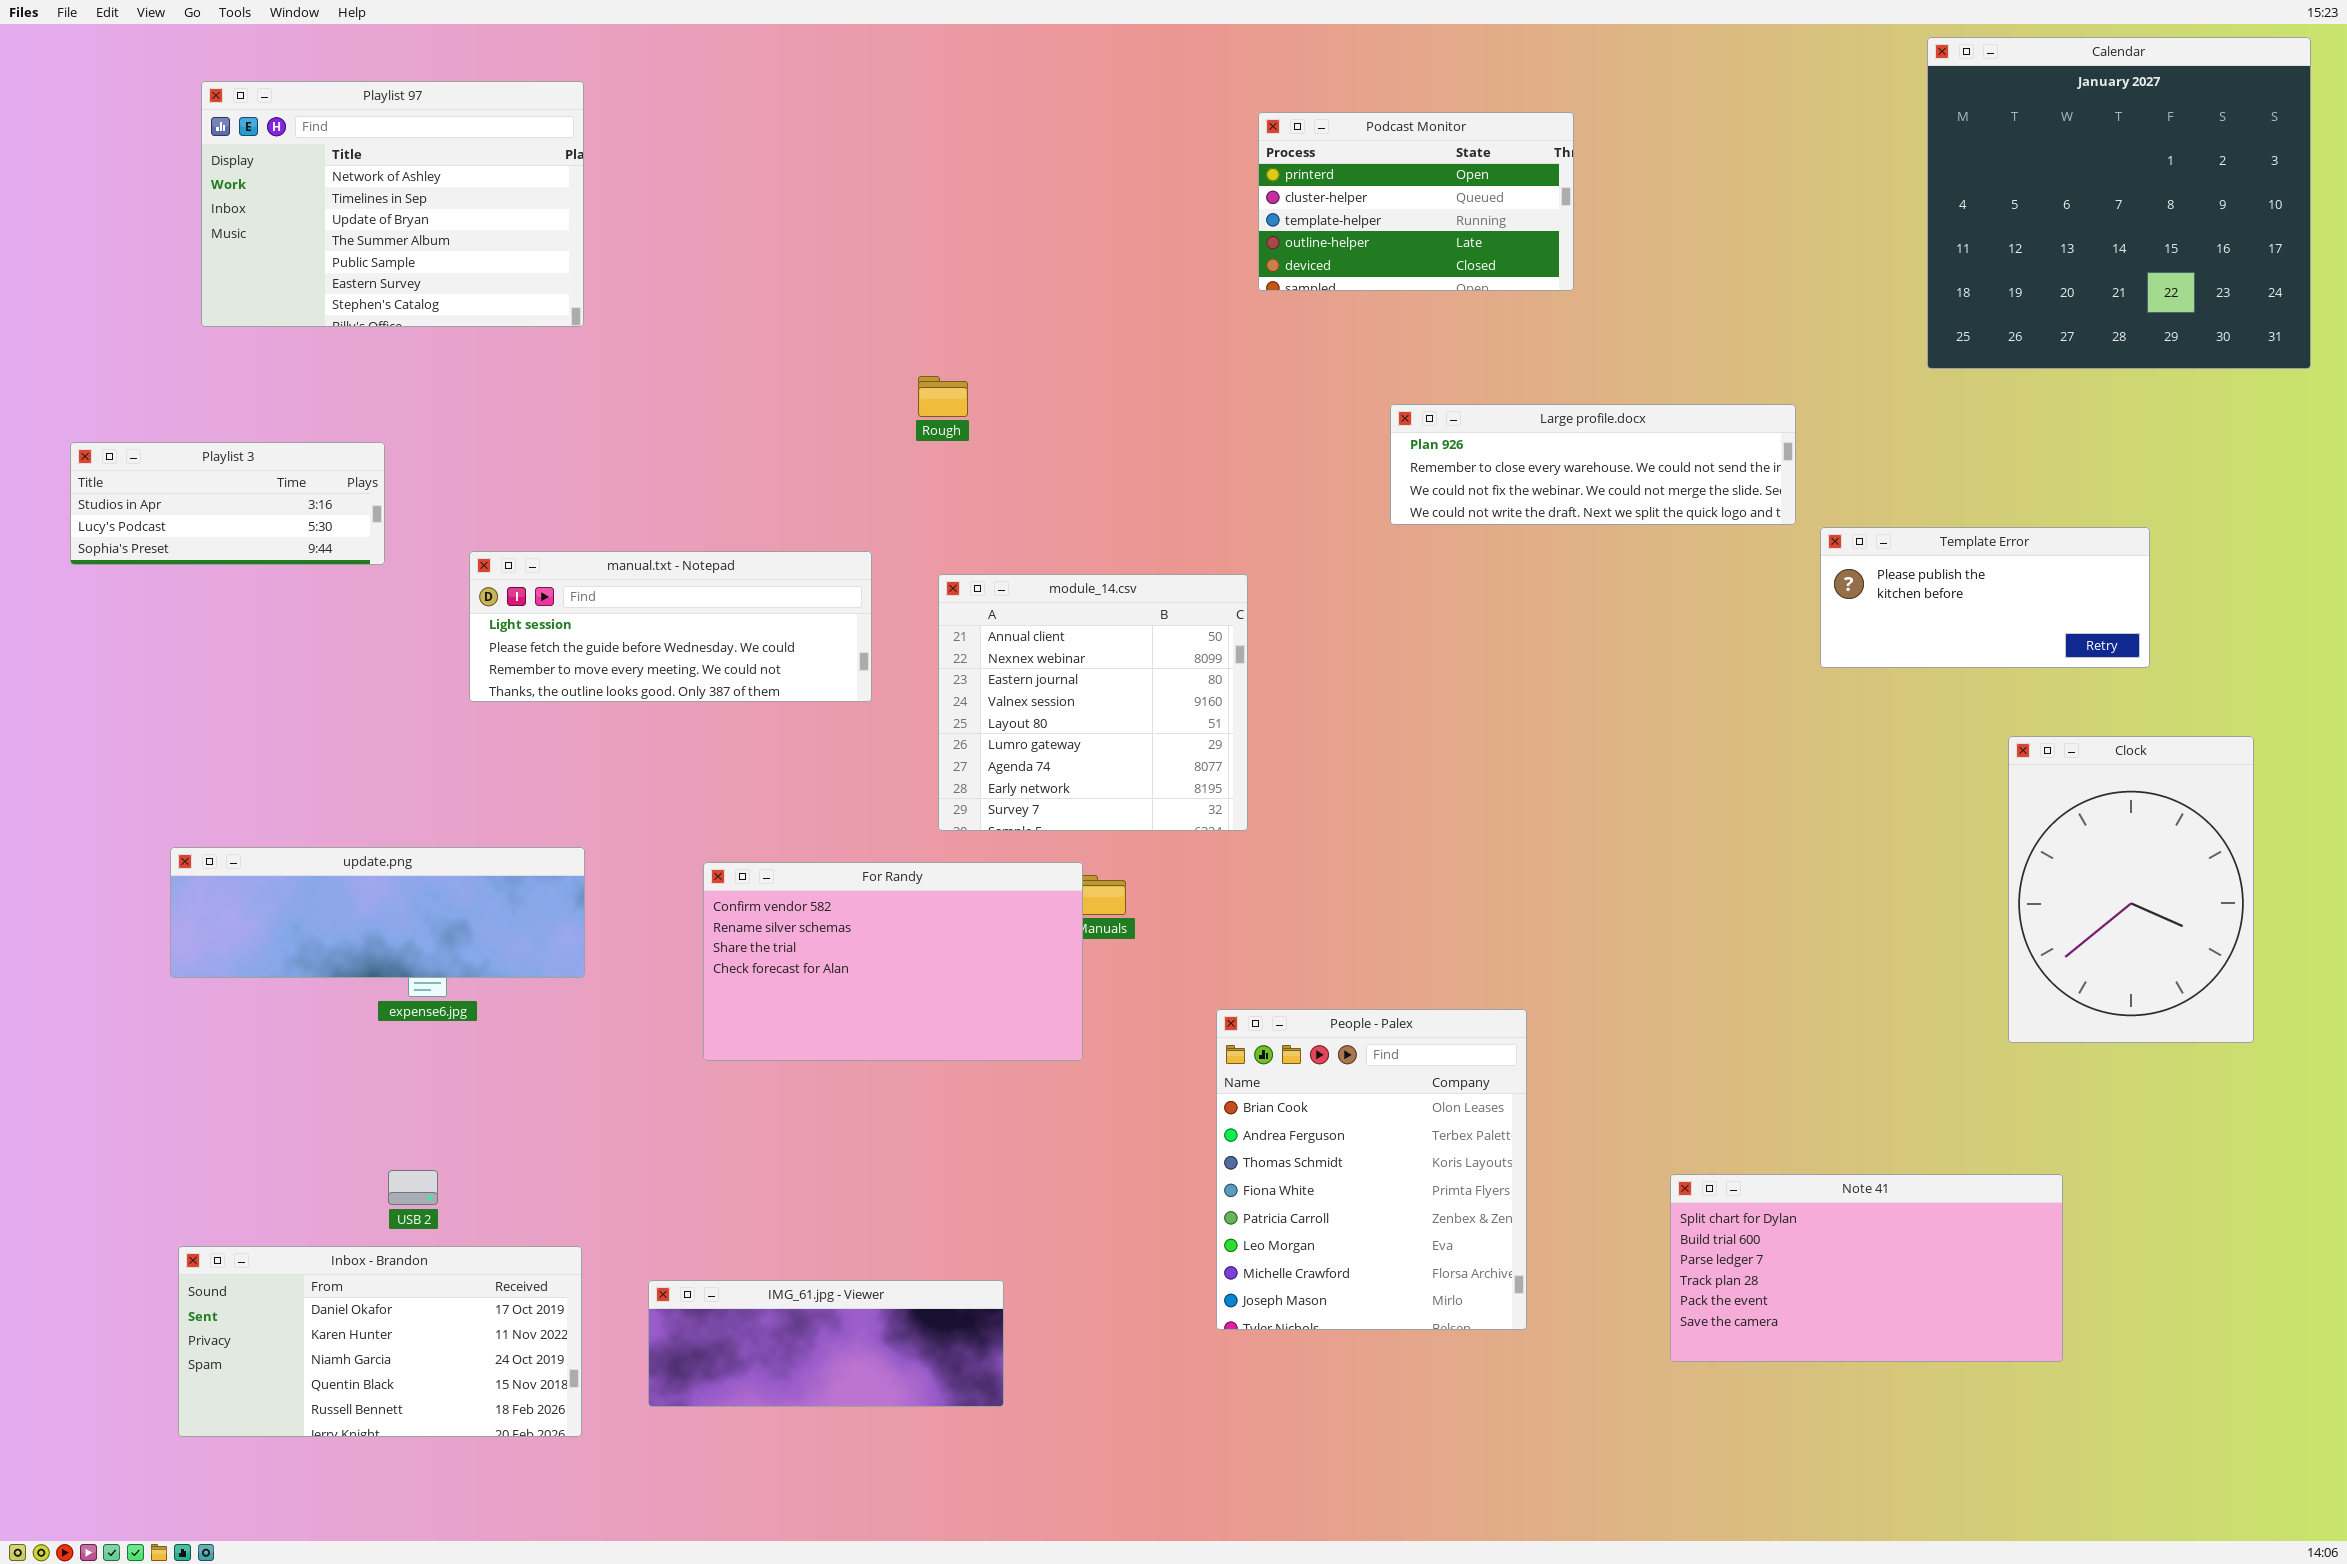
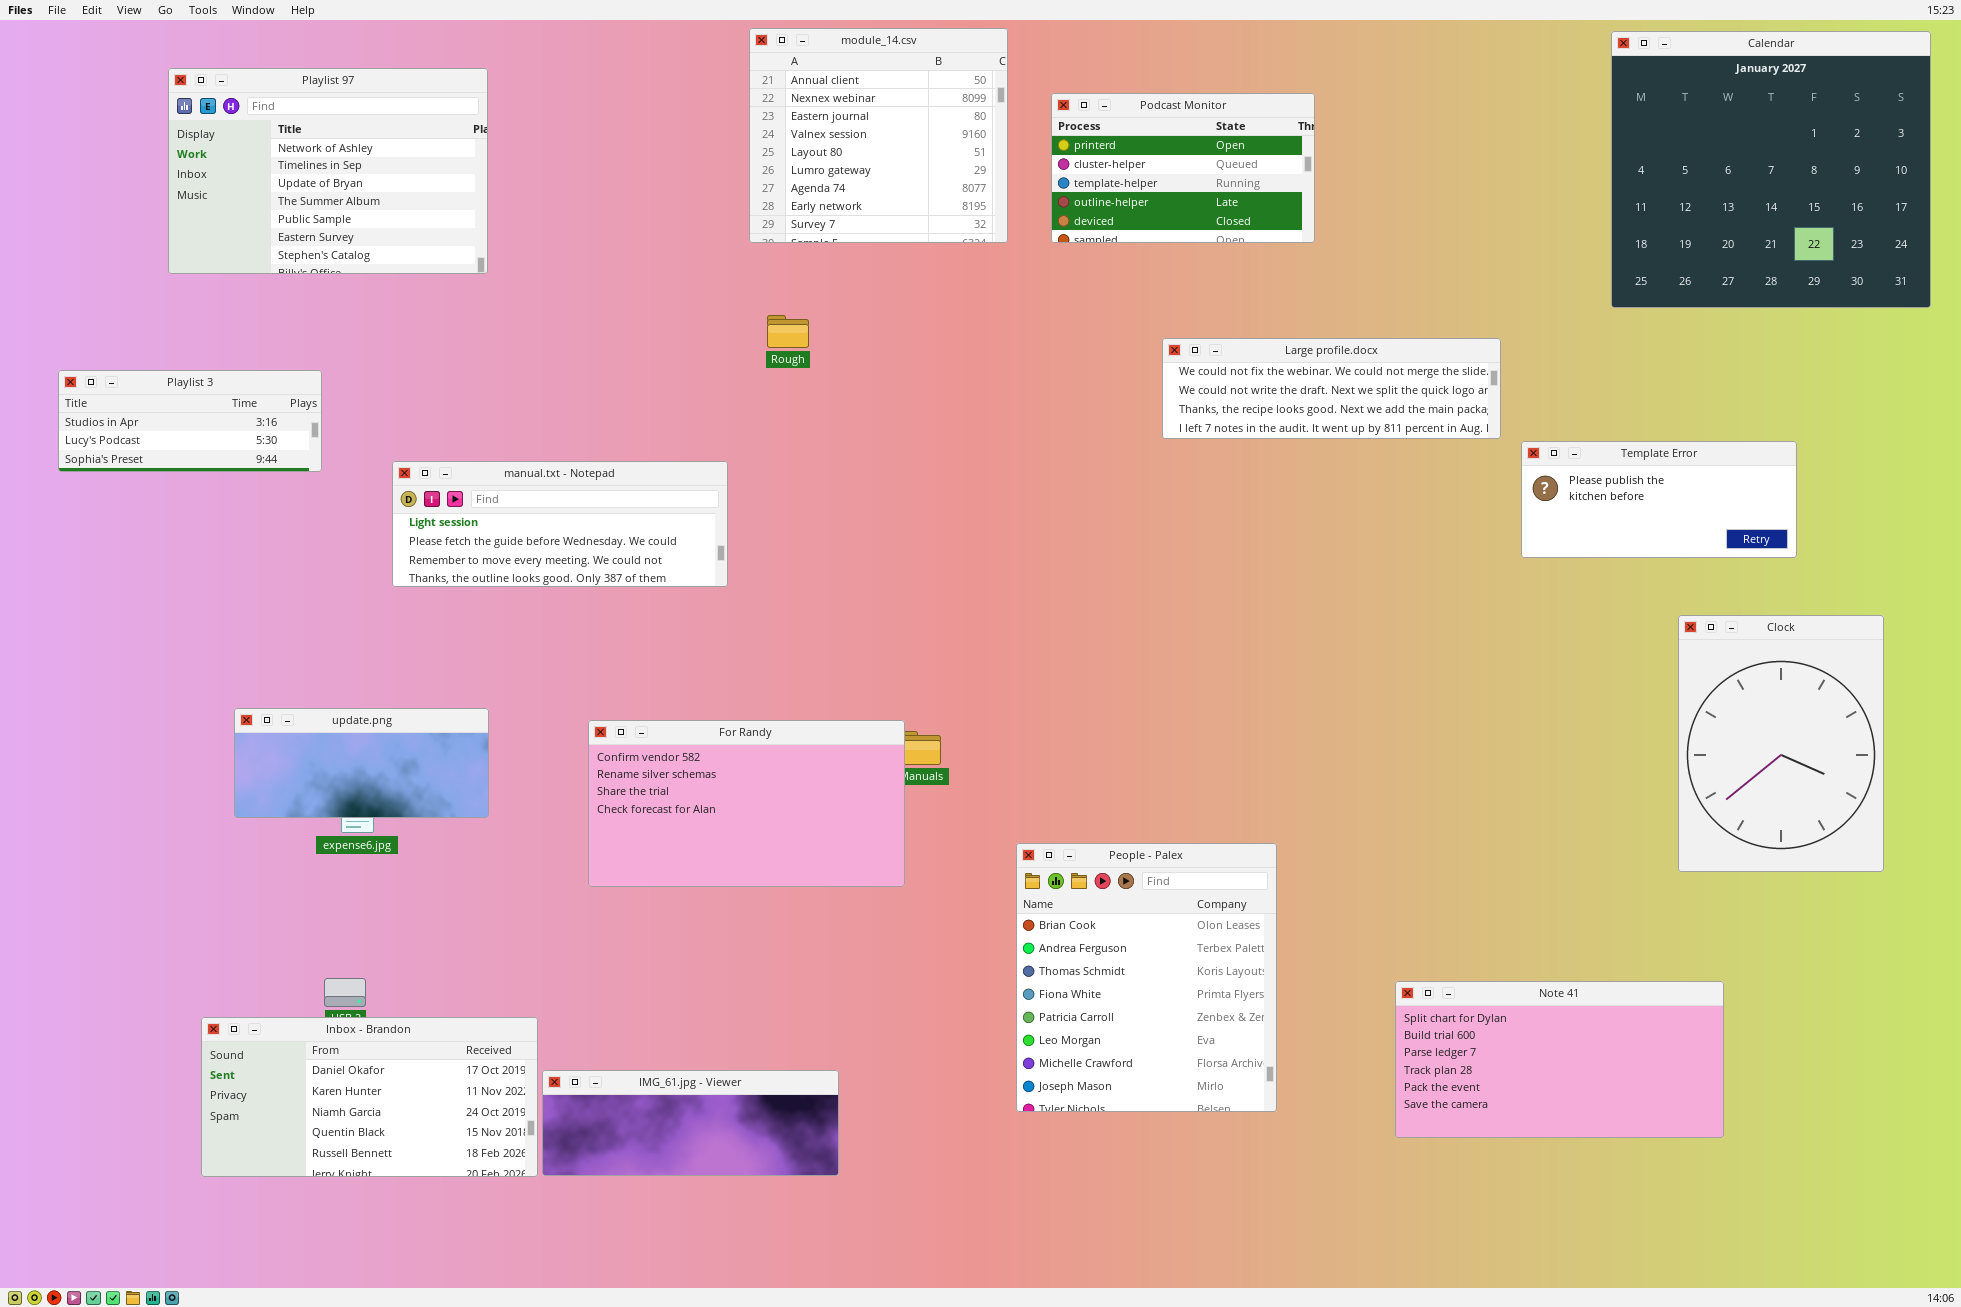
Large profile.docx: [1390,404,1796,525] -> [1162,338,1501,439], scrolled down 2 rows
module_14.csv: [938,574,1248,831] -> [749,28,1008,243], moved
update.png: [170,847,585,978] -> [234,708,489,818], resized
Inbox - Brandon: [178,1246,582,1437] -> [201,1017,538,1177], moved

